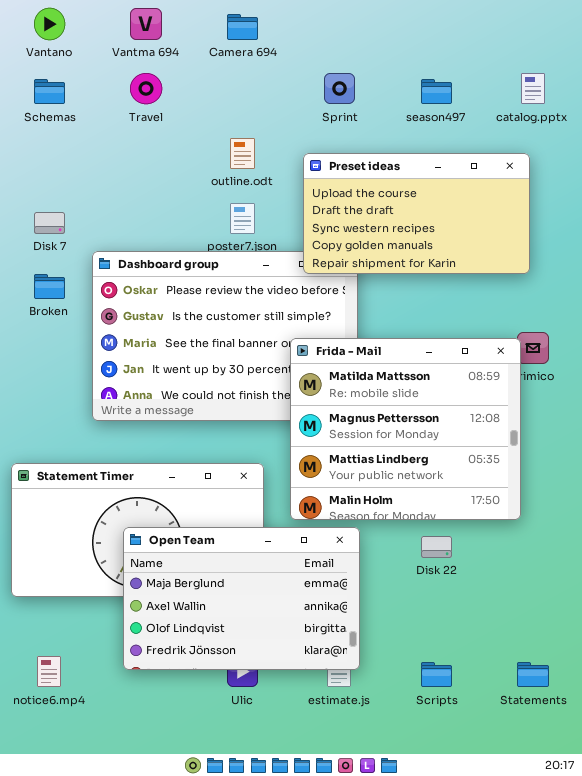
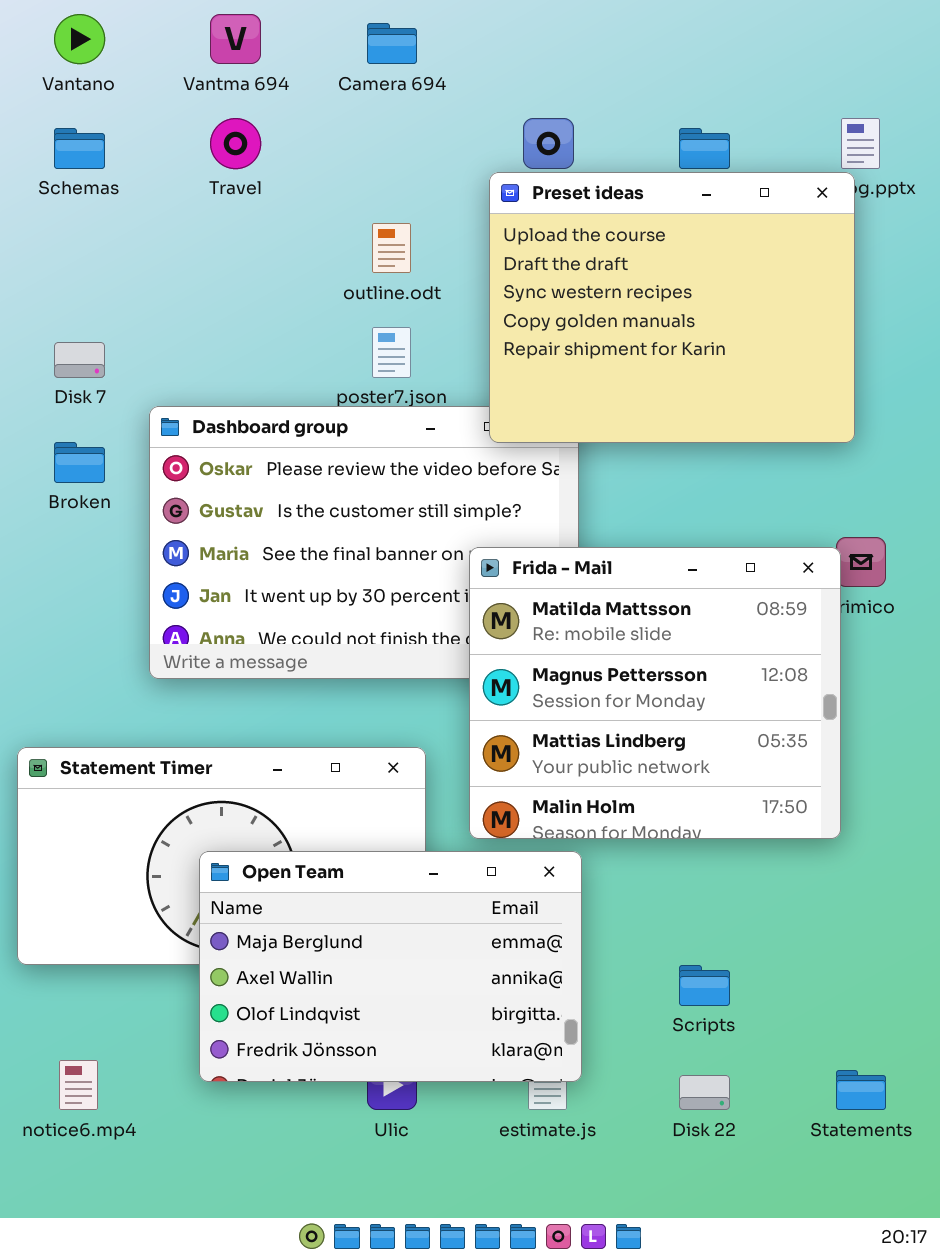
Preset ideas: [303,153,530,274] -> [489,172,855,443], resized
Disk 22: [421,536,452,558] -> [679,1075,730,1110], moved
Scripts: [421,662,452,687] -> [679,965,730,1006], moved

